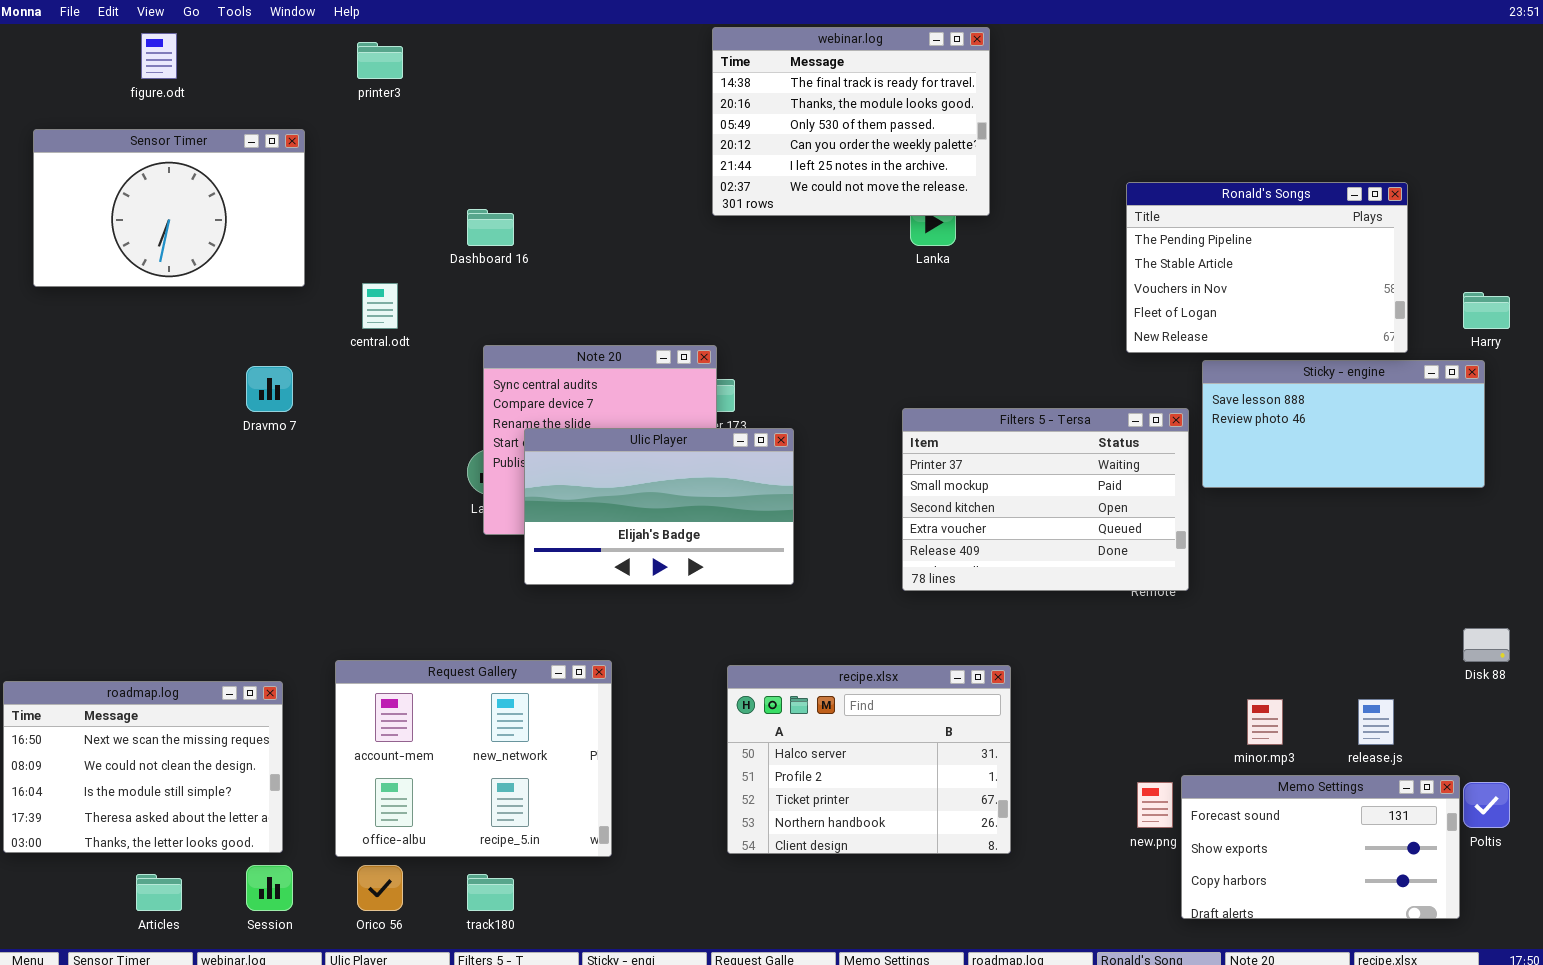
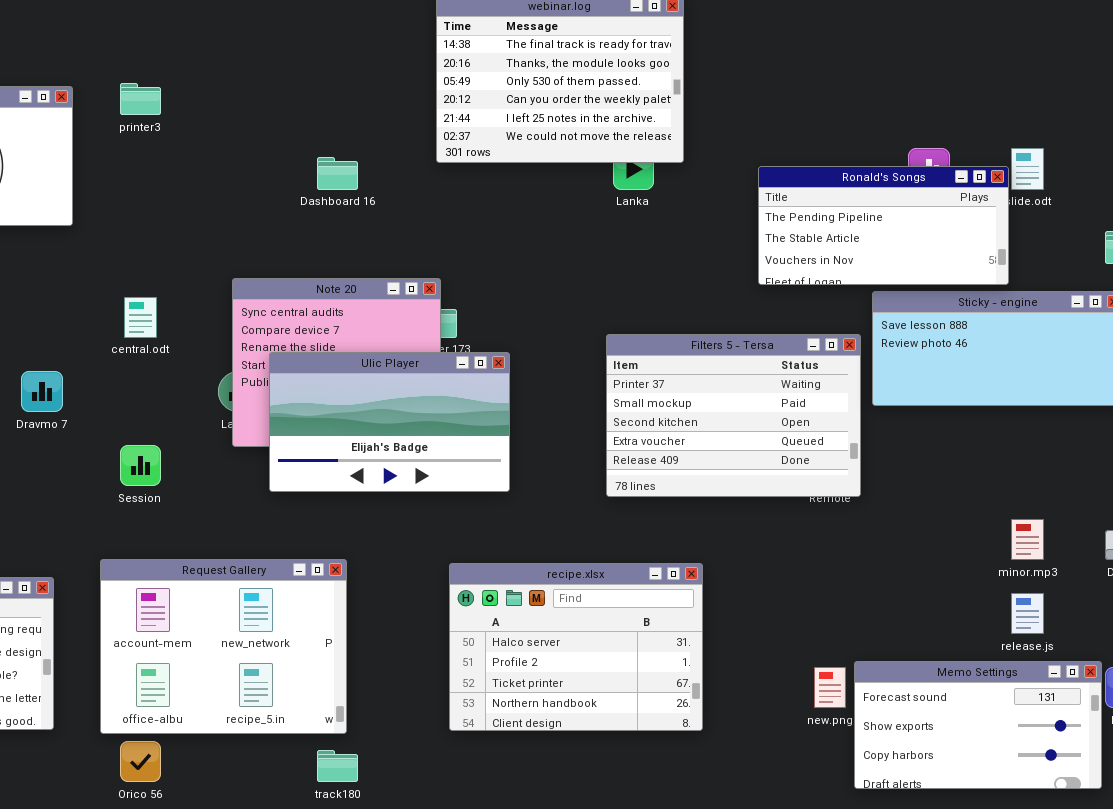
printer3: [357,42,403,79] -> [120,83,161,115], moved
Ronald's Songs: [1126,182,1408,353] -> [758,166,1009,285], moved, resized
Dashboard 16: [467,209,514,246] -> [317,157,358,190], moved
central.odt: [362,283,398,329] -> [124,297,157,338], moved
Dravmo 7: [246,366,293,412] -> [21,371,63,412], moved
minor.mp3: [1247,699,1283,745] -> [1011,519,1044,560], moved
Session: [246,865,293,911] -> [120,445,161,486], moved
track180: [467,874,514,911] -> [317,750,358,782], moved

